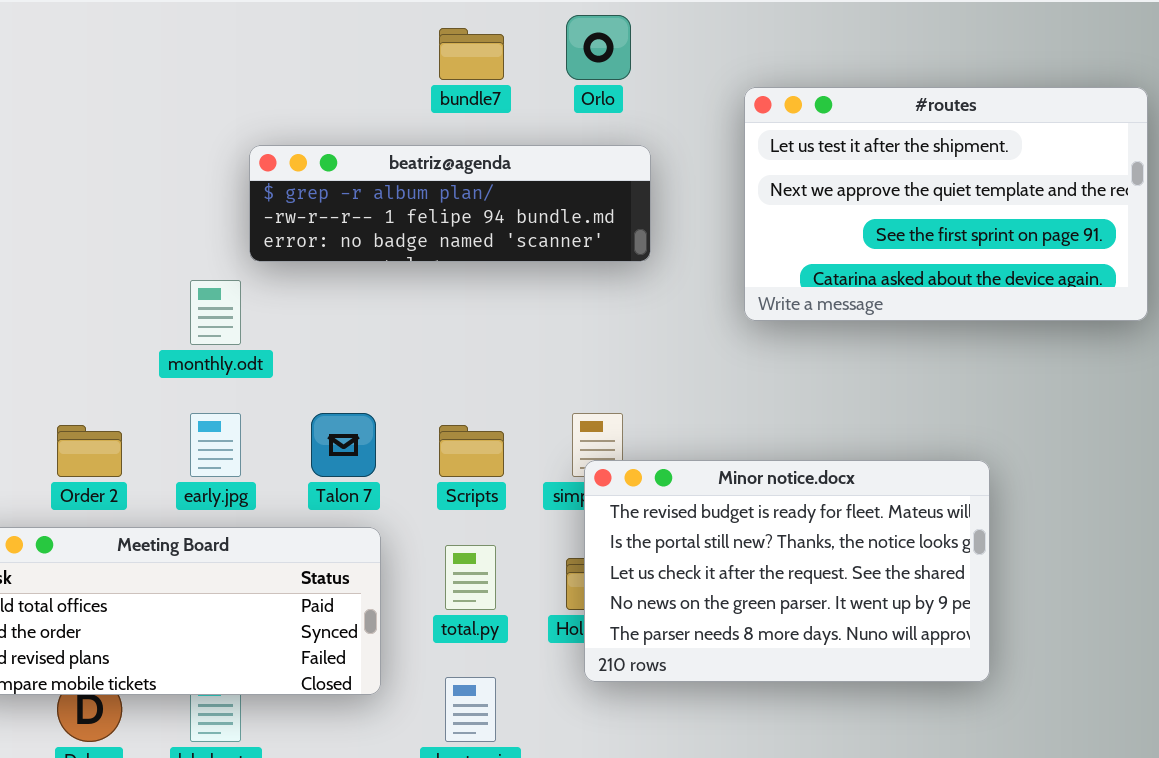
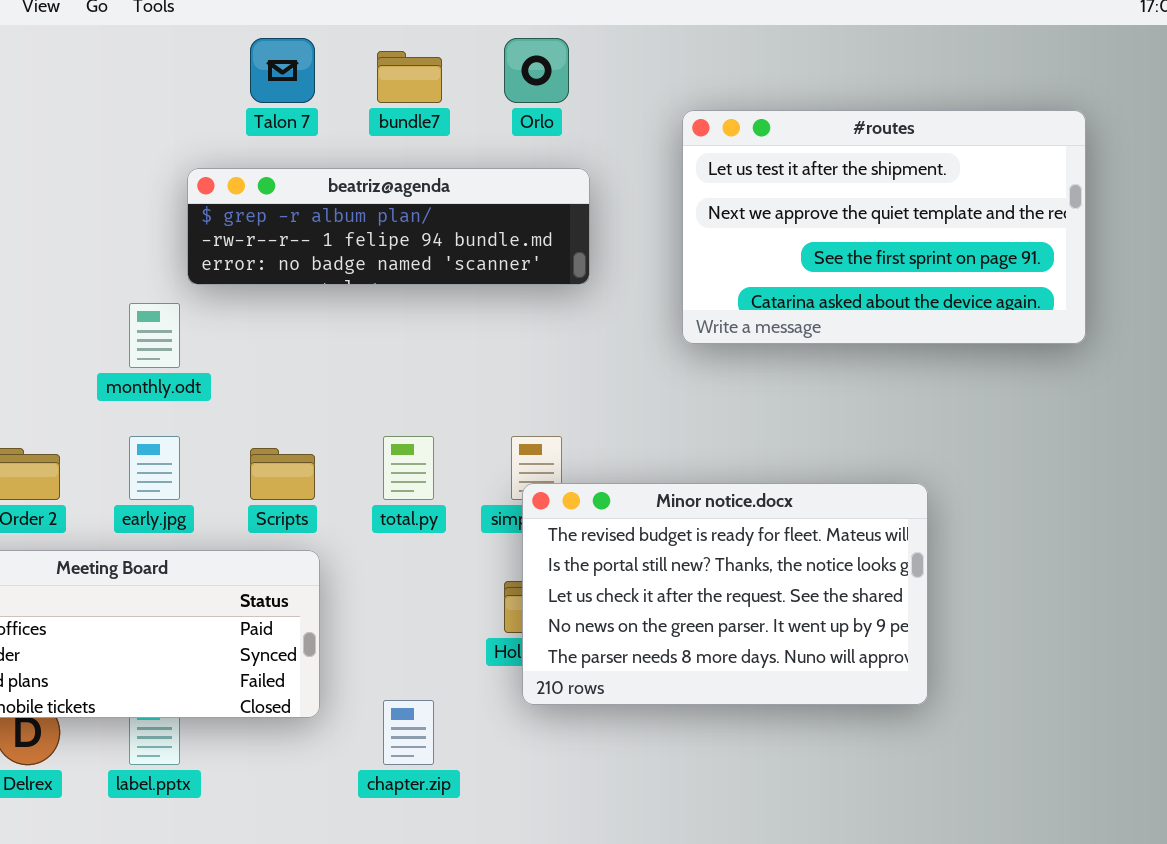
Talon 7: [311,413,376,477] -> [250,38,315,103], moved
Scripts: [439,425,504,477] -> [250,448,315,500], moved
total.py: [445,545,496,610] -> [383,436,434,500], moved

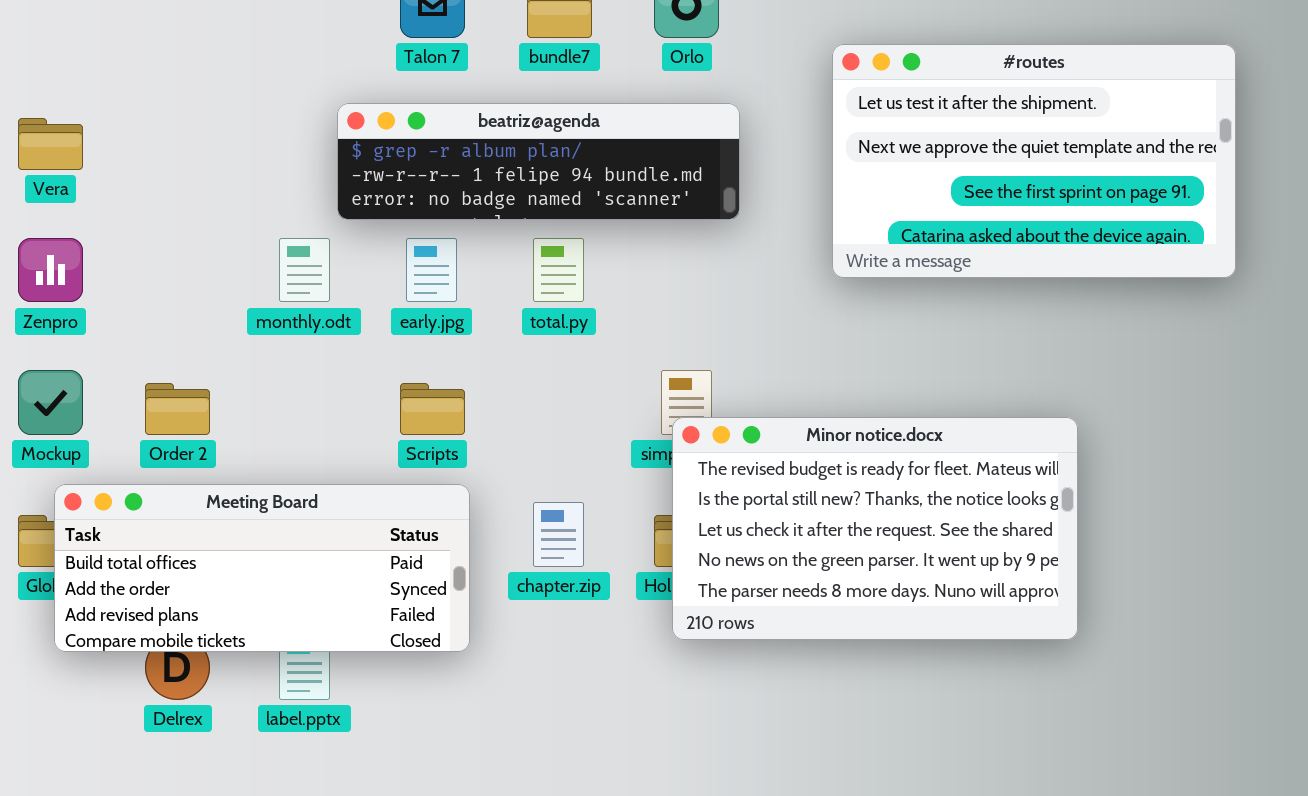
early.jpg: [129,436,180,500] -> [406,238,457,302], moved
total.py: [383,436,434,500] -> [533,238,584,302], moved
chapter.zip: [383,700,434,765] -> [533,502,584,567], moved

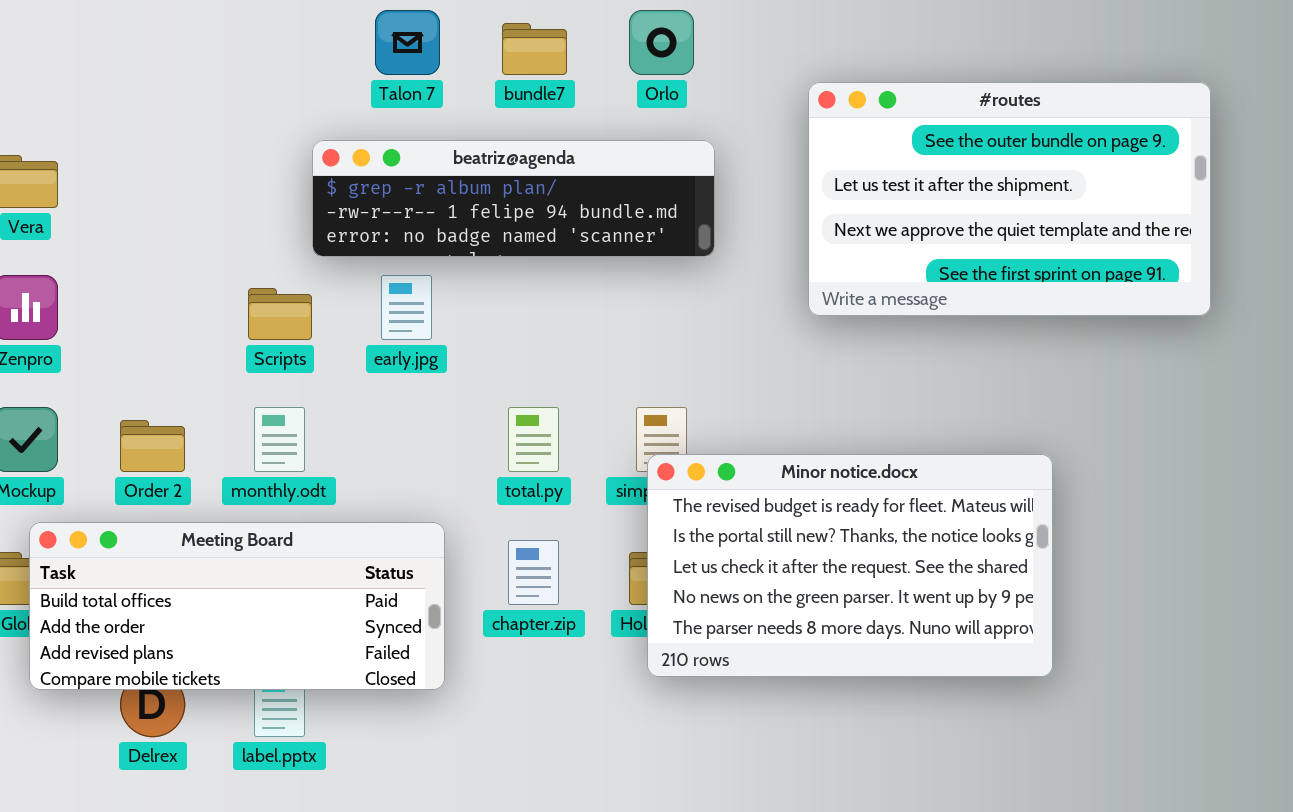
#routes: [832,44,1236,278] -> [808,82,1211,316], scrolled up 1 row
monthly.odt: [279,238,330,302] -> [254,407,305,472], moved
total.py: [533,238,584,302] -> [508,407,559,472], moved
Scripts: [400,383,465,435] -> [248,288,312,340], moved

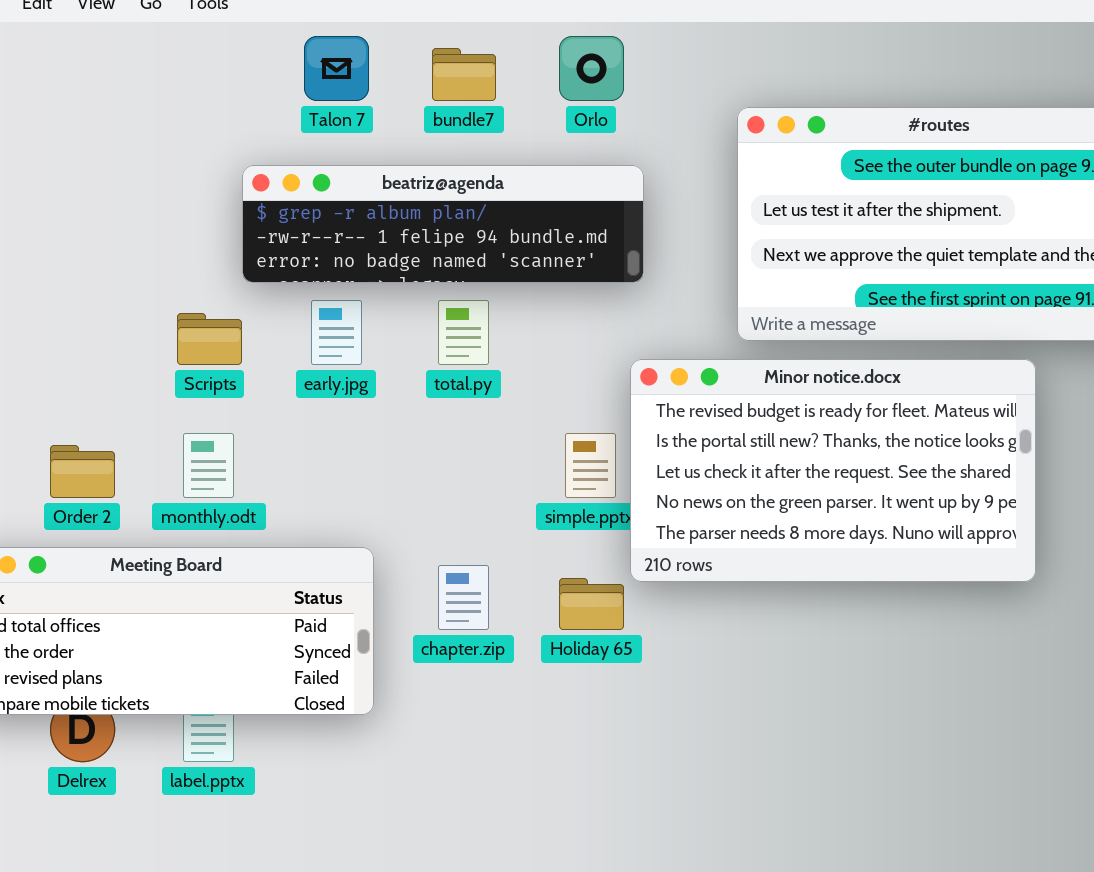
total.py: [508,407,559,472] -> [438,300,489,365], moved
Minor notice.docx: [647,454,1053,677] -> [630,359,1036,582], moved

